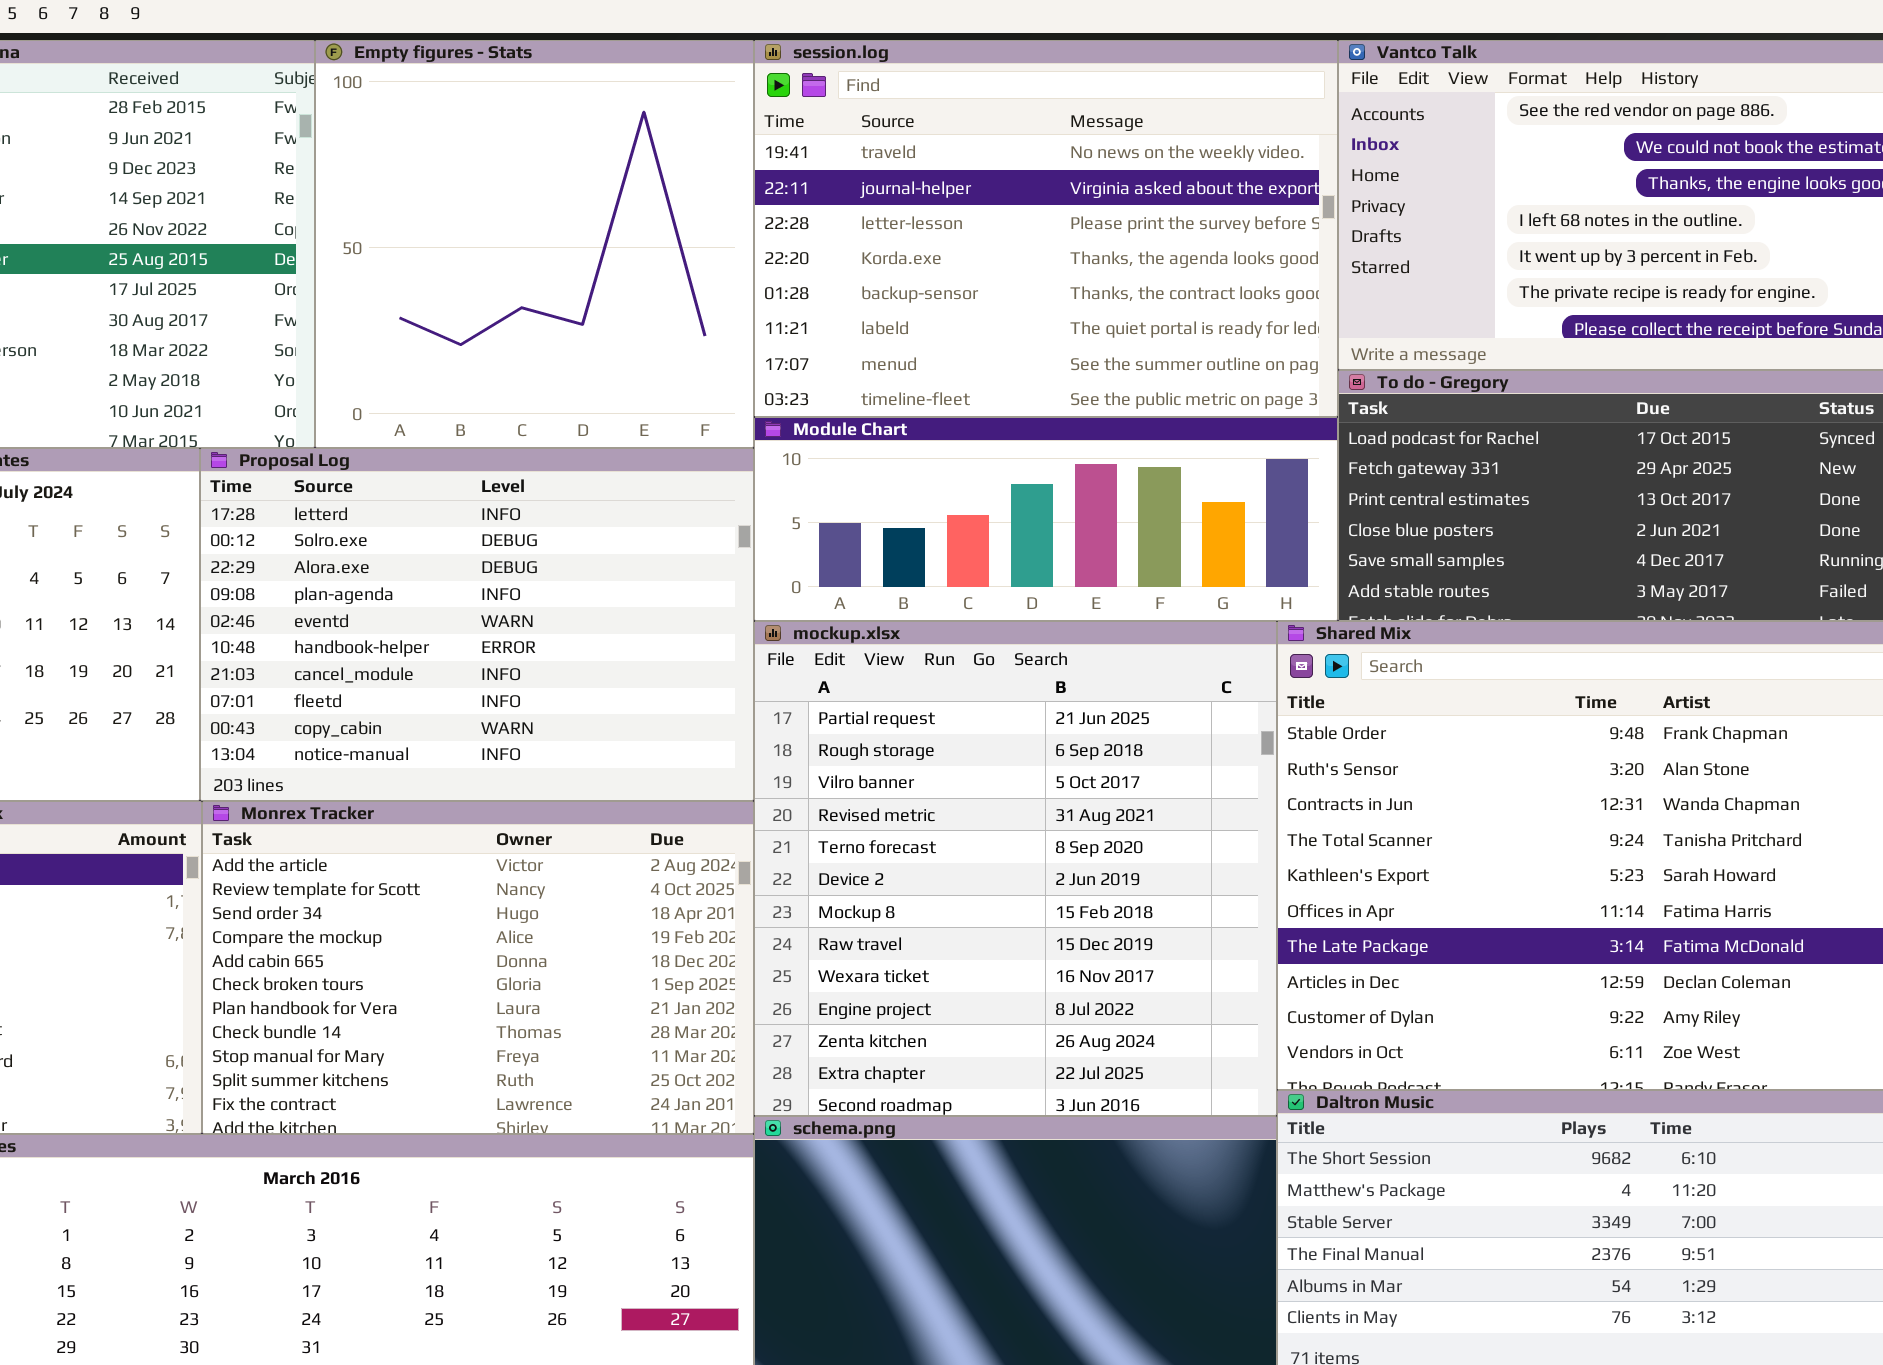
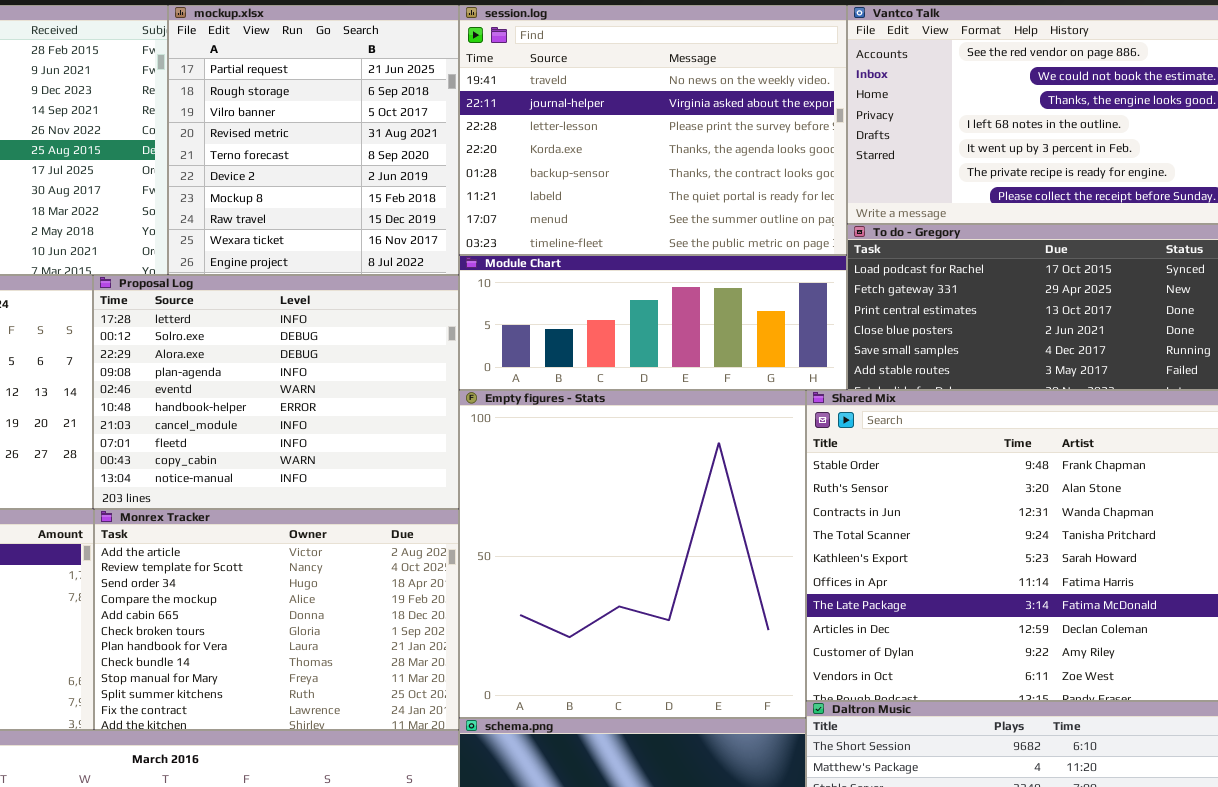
Empty figures - Stats: [315,40,754,448] -> [459,390,806,718], moved, resized
mockup.xlsx: [754,621,1277,1116] -> [168,5,459,275], moved, resized

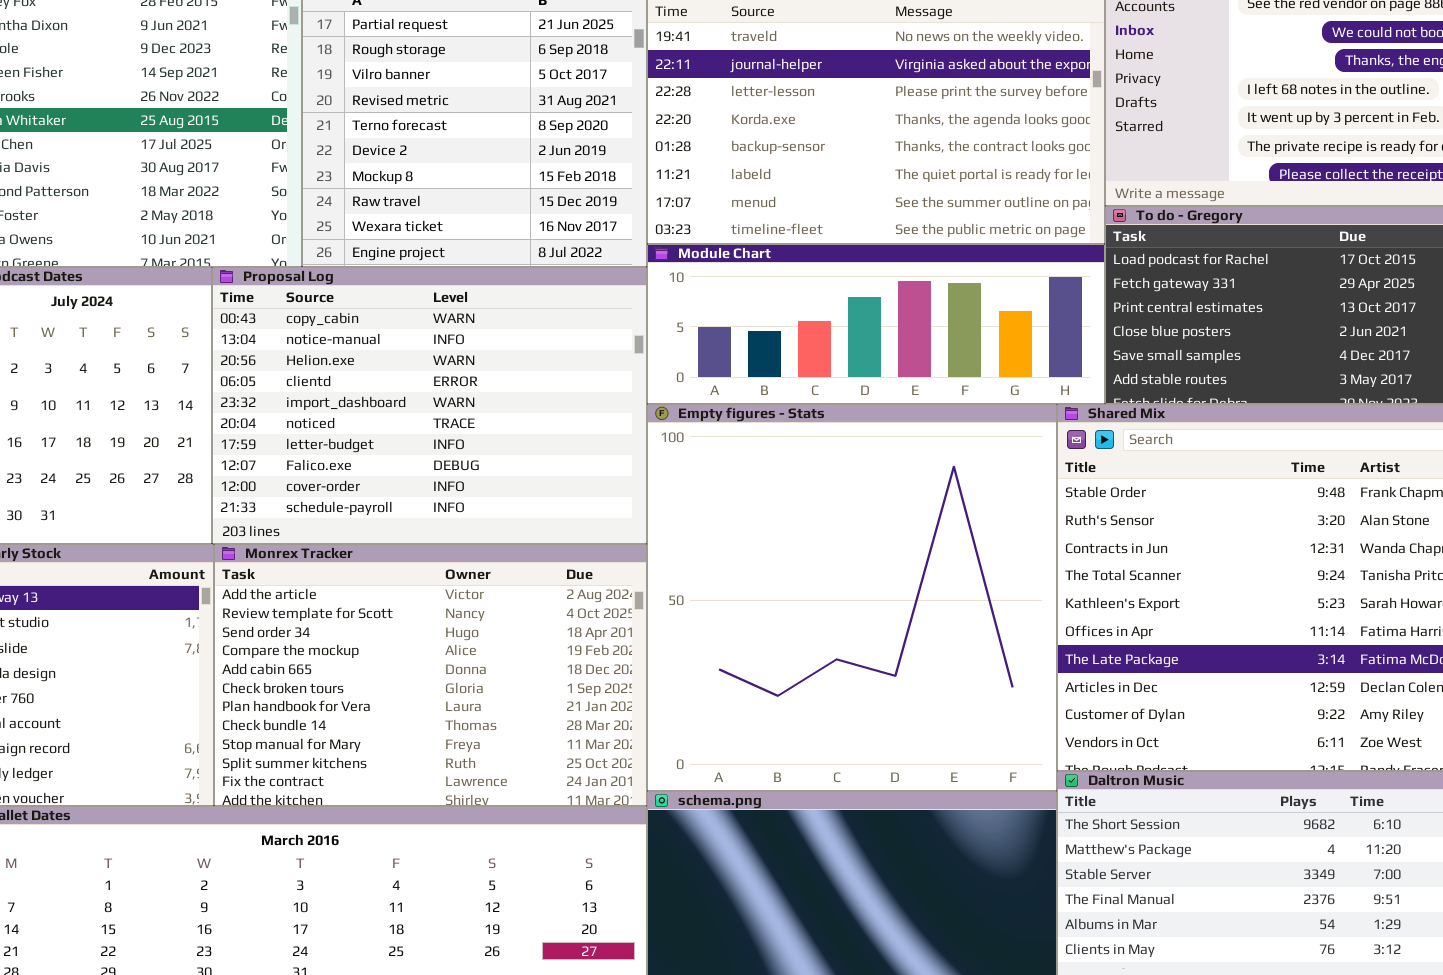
Proposal Log: [93,275,459,509] -> [212,267,647,544], scrolled down 8 rows

